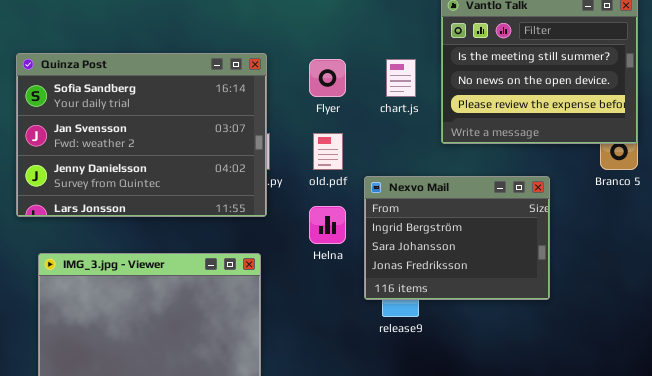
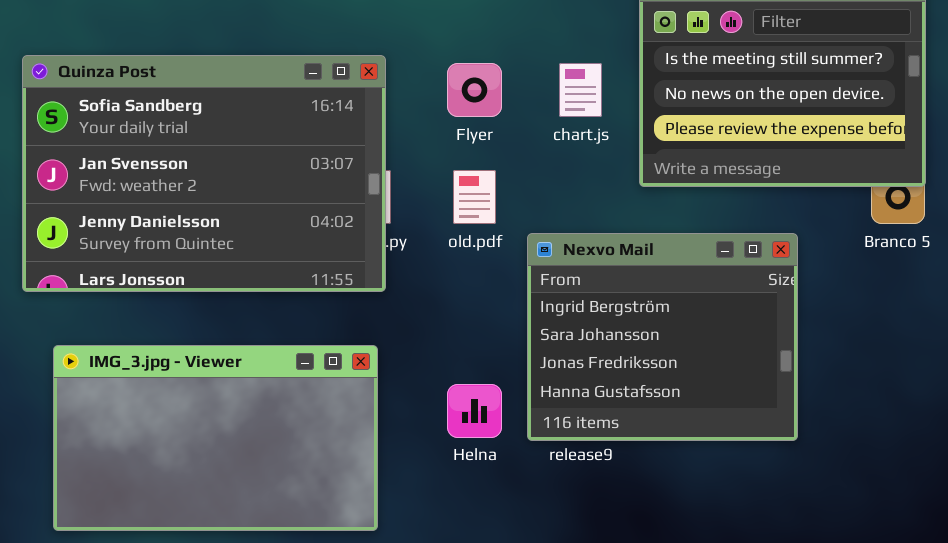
Nexvo Mail: [364,176,550,300] -> [527,233,798,441], resized
Helna: [309,206,346,244] -> [447,384,502,438], moved

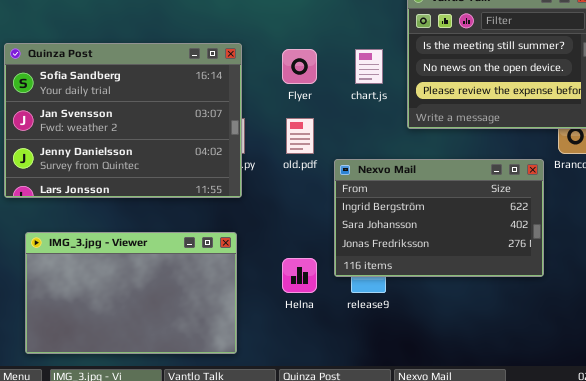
Nexvo Mail: [527,233,798,441] -> [334,159,544,277], resized

